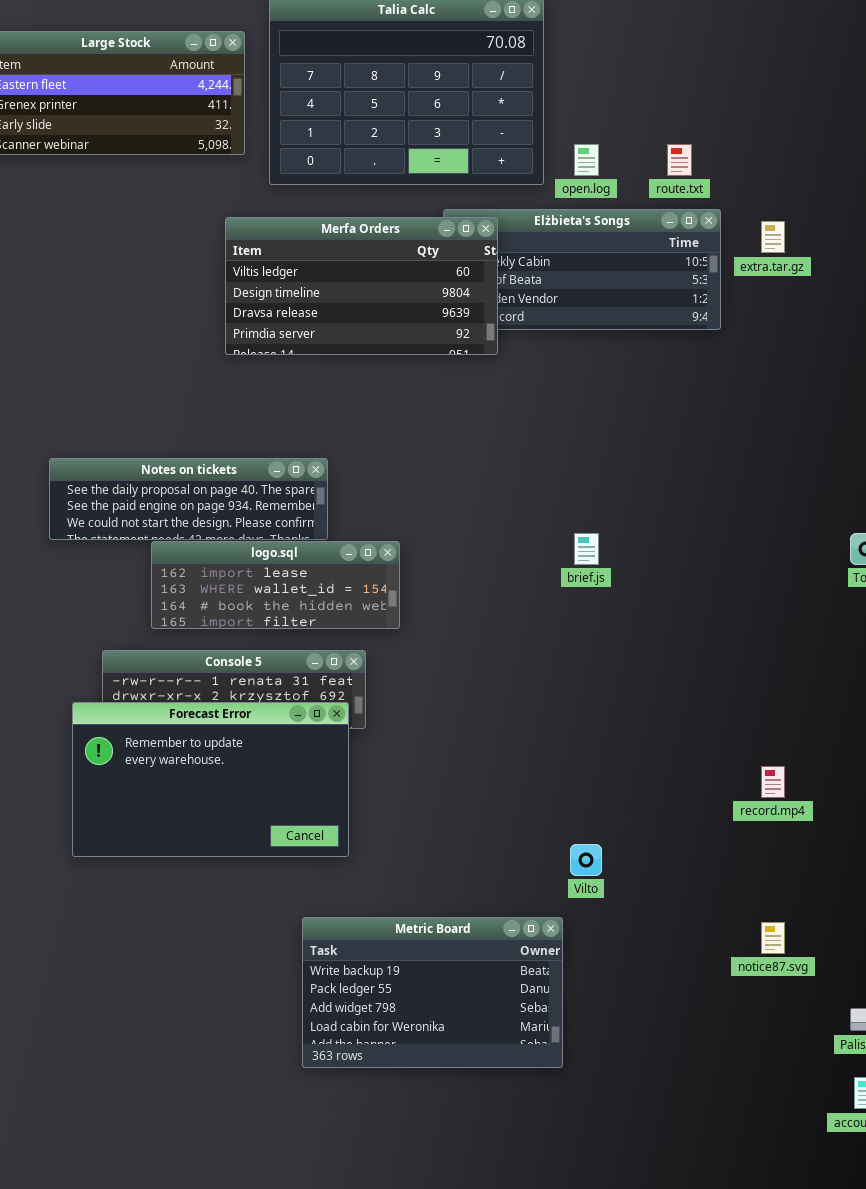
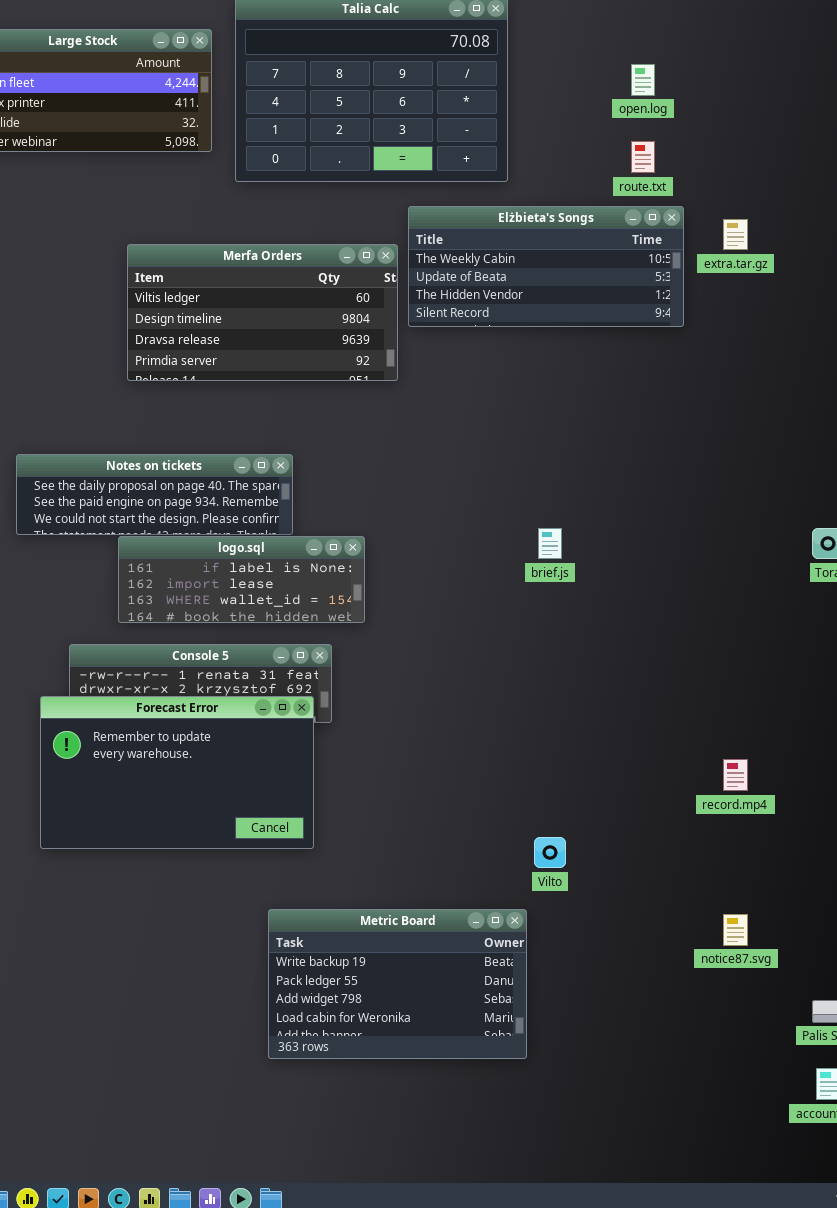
open.log: [574,144,599,176] -> [631,64,655,96], moved
Merfa Orders: [225,217,498,355] -> [127,244,398,381], moved
logo.sql: [151,541,400,629] -> [118,536,365,623], scrolled up 1 row

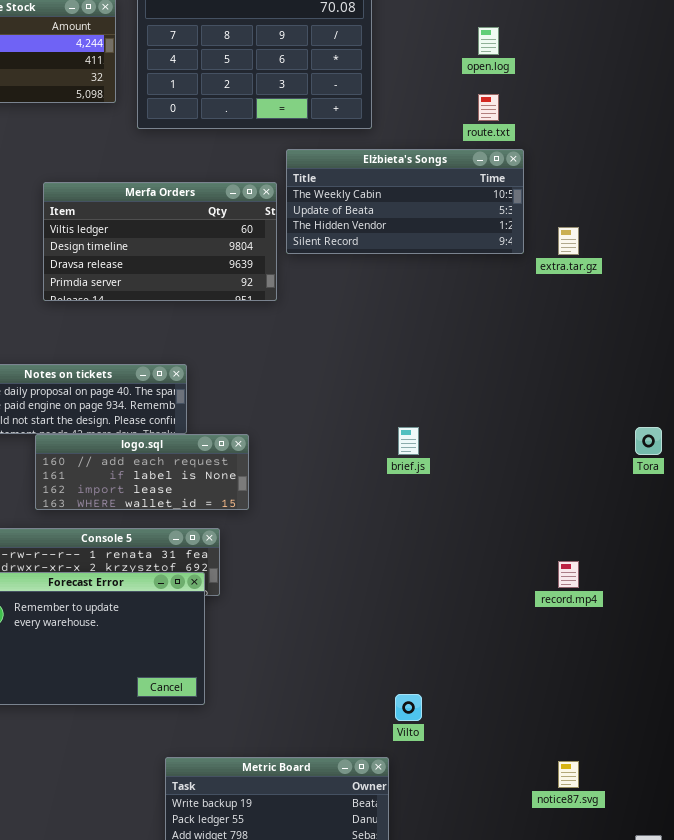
extra.tar.gz: [723,219,748,250] -> [558,227,579,255], moved
logo.sql: [118,536,365,623] -> [35,434,249,510], scrolled up 1 row
record.mp4: [723,759,748,791] -> [558,561,579,588], moved

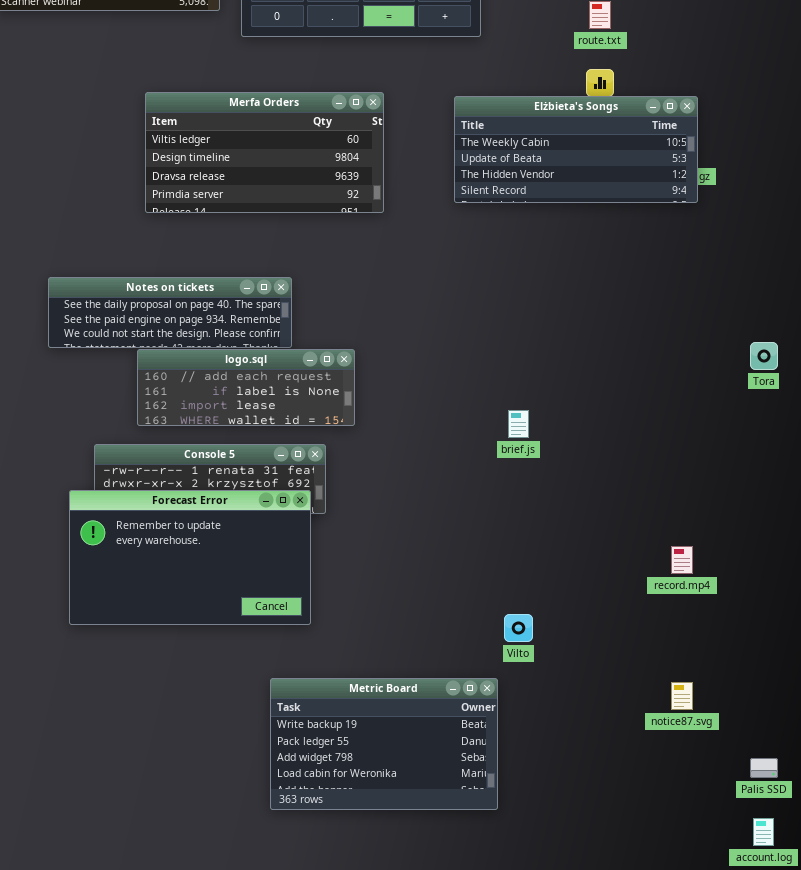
Elżbieta's Songs: [286,149,524,254] -> [454,96,698,203], moved
brief.js: [398,427,419,455] -> [508,410,529,438], moved
record.mp4: [558,561,579,588] -> [671,546,693,574], moved

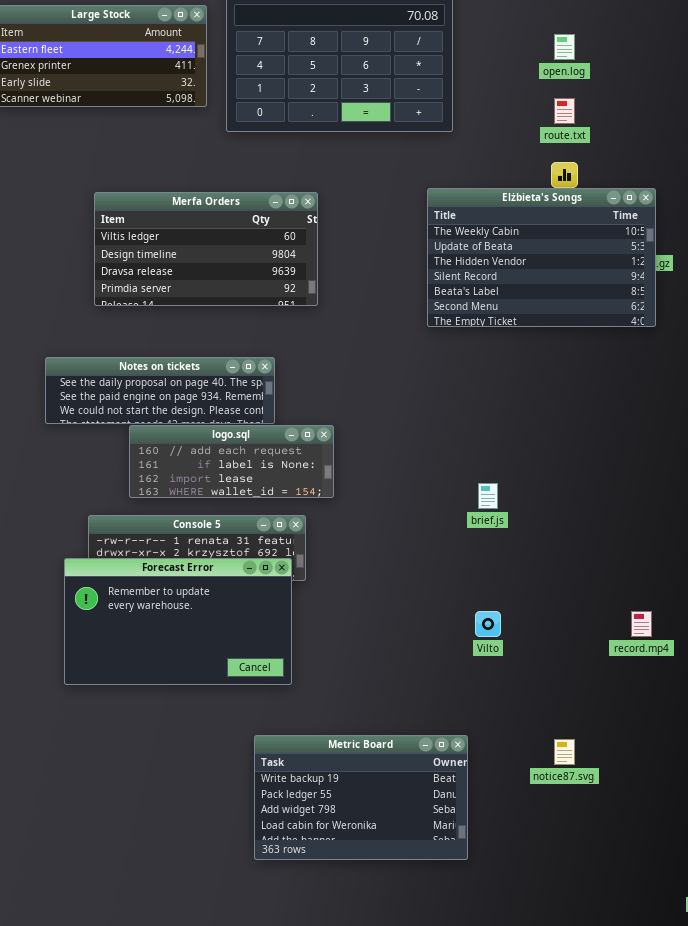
Merfa Orders: [145,92,384,213] -> [94,192,318,306], moved
Elżbieta's Songs: [454,96,698,203] -> [427,188,656,327], resized
Vilto: [504,614,533,642] -> [475,611,501,637], moved
notice87.svg: [671,682,693,710] -> [554,739,575,765], moved

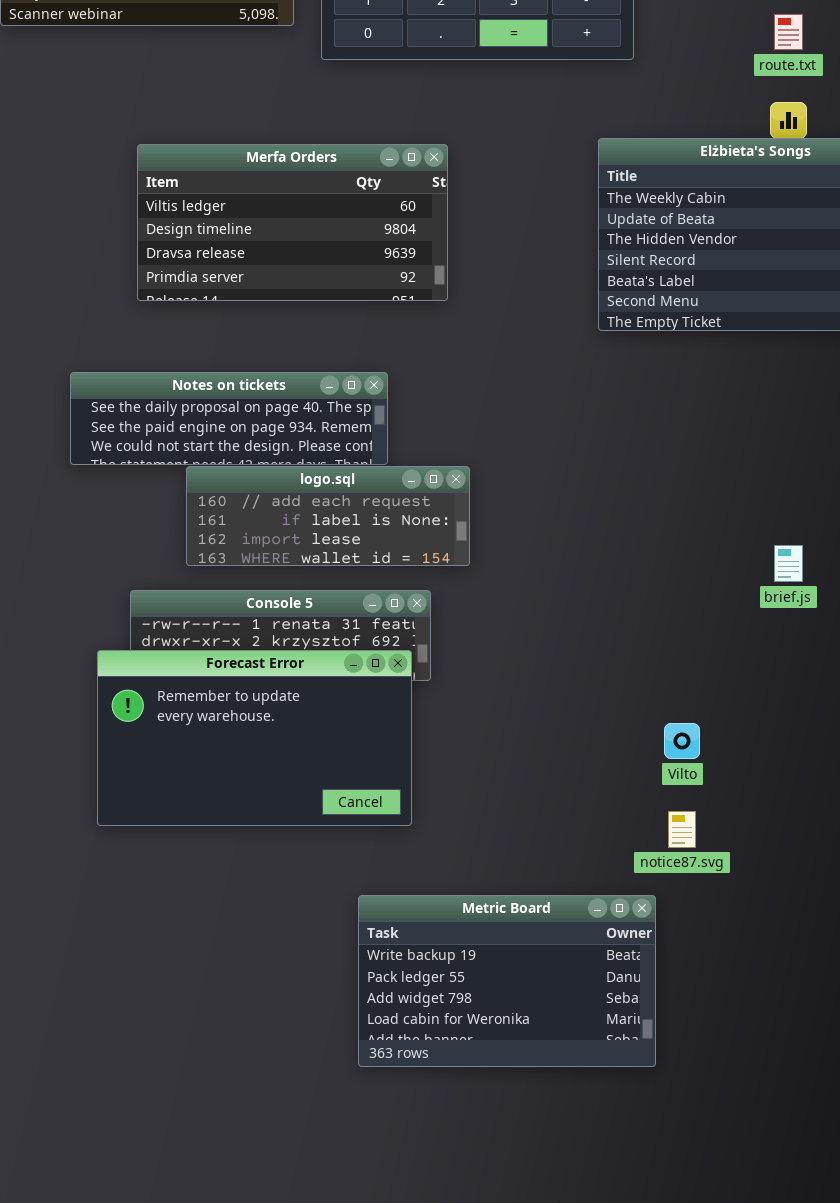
brief.js: [478,483,498,509] -> [774,545,803,582], moved
notice87.svg: [554,739,575,765] -> [668,811,696,848], moved

